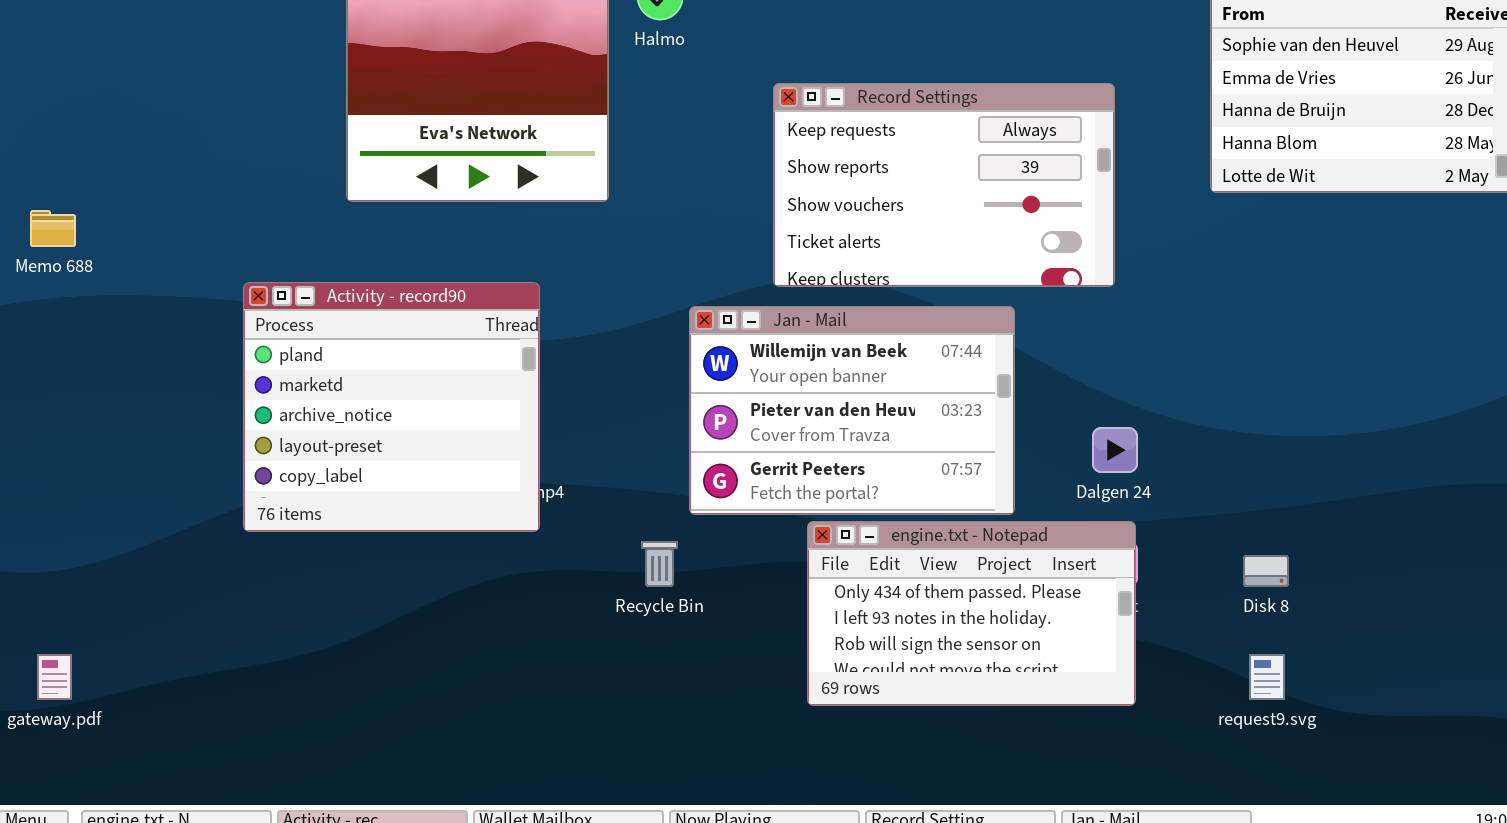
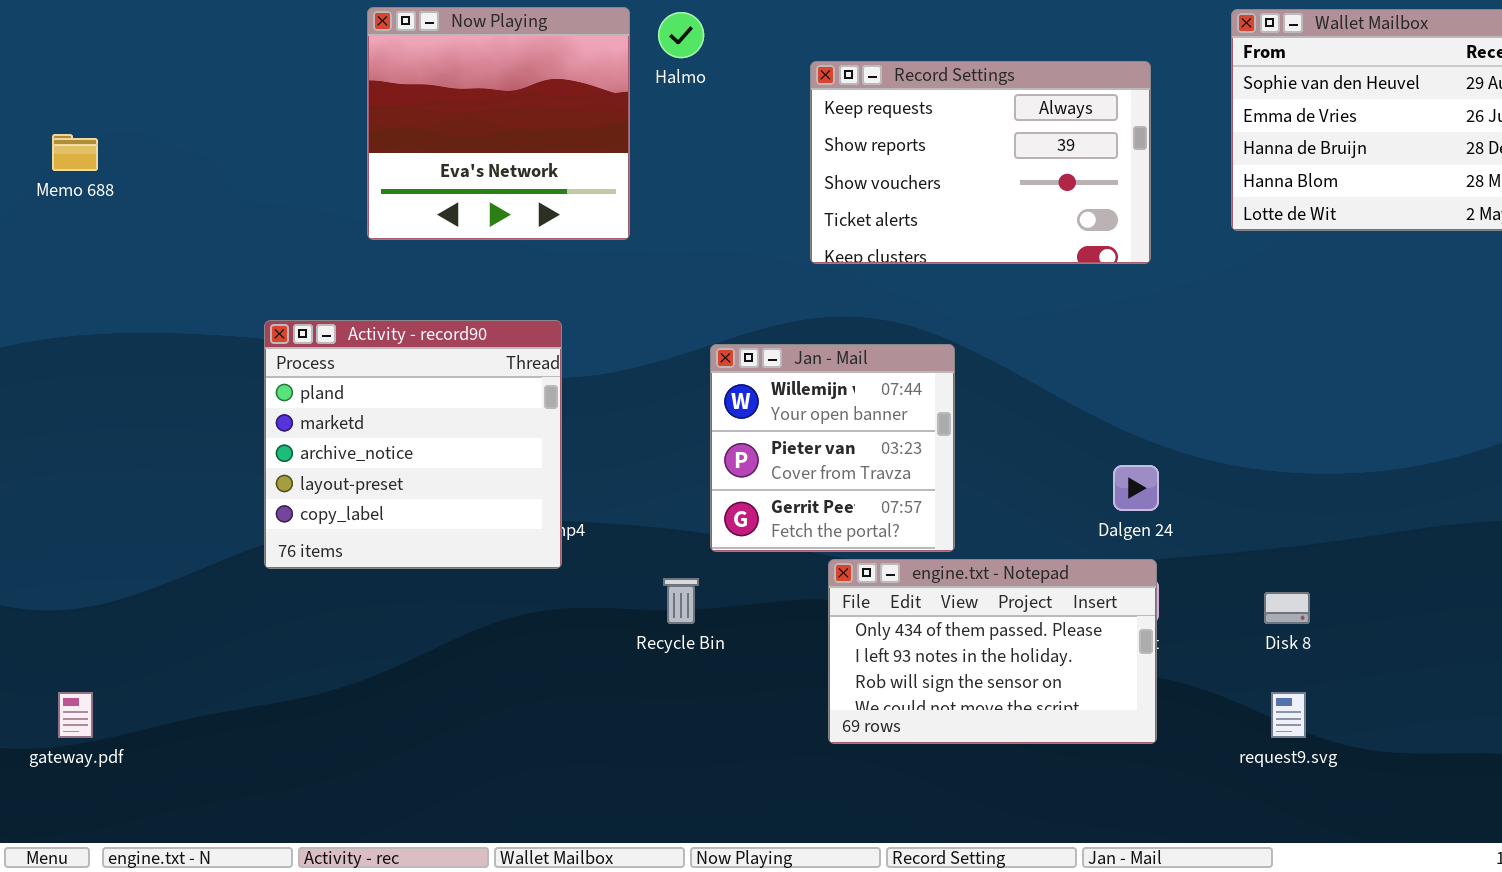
Record Settings: [773,83,1115,287] -> [810,61,1151,264], moved
Memo 688: [30,210,76,247] -> [52,134,98,171], moved
Jan - Mail: [689,306,1015,515] -> [710,344,955,552], resized

